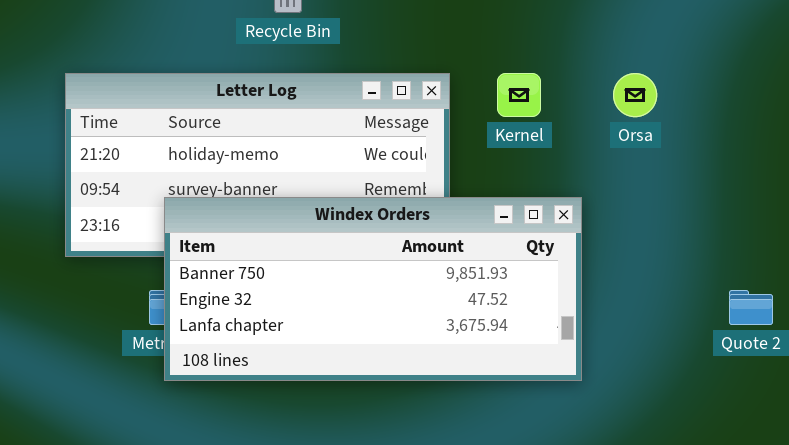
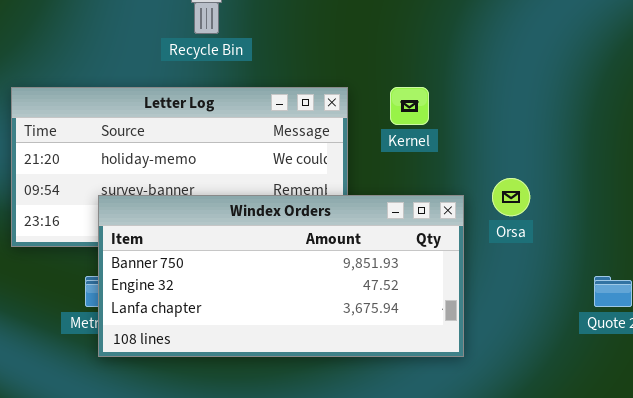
Orsa: [613,73,657,117] -> [492,178,530,216], moved

